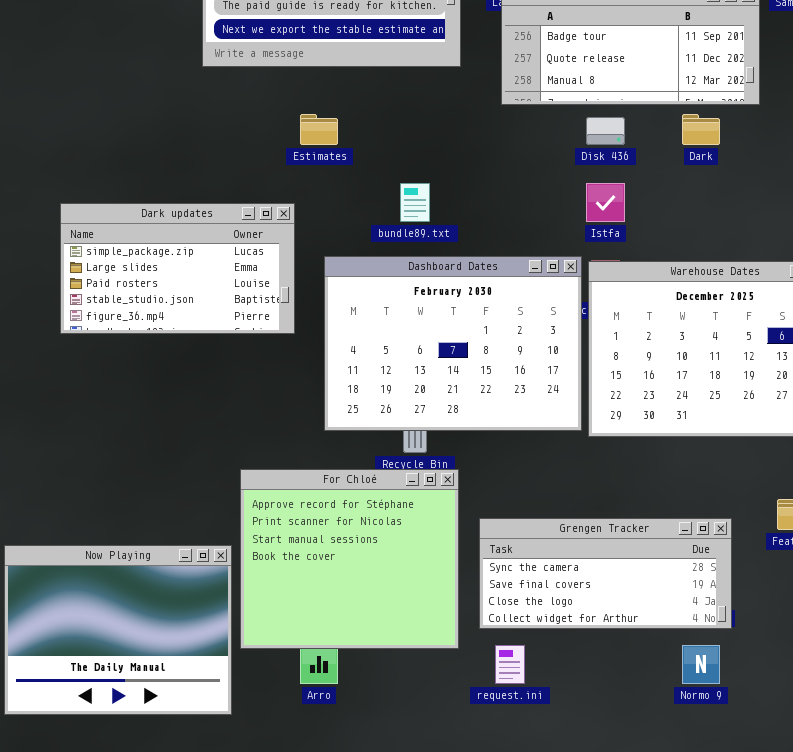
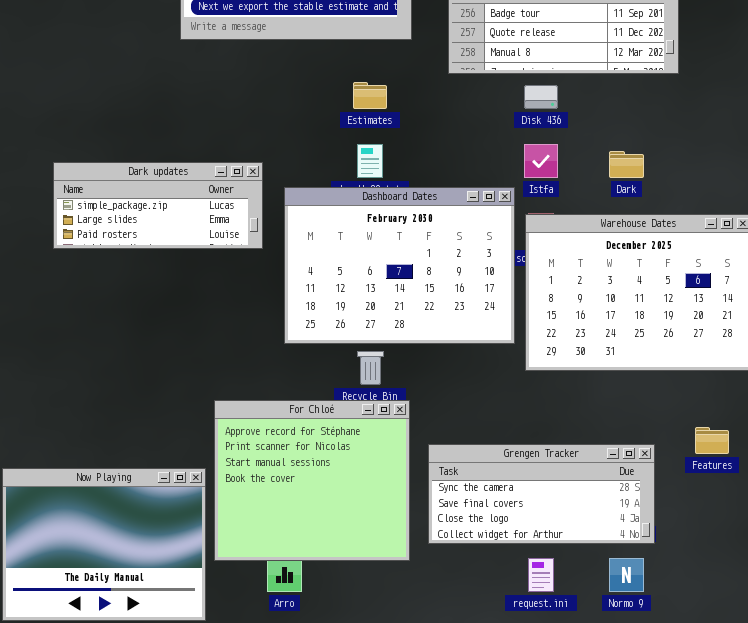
Estimates: [300,114,338,145] -> [353,82,387,109], moved
Dark: [682,114,720,145] -> [609,151,644,178], moved
Dark updates: [60,203,295,334] -> [53,162,263,249], resized
Dashboard Dates: [324,256,582,431] -> [284,187,515,344], moved
request.ini: [495,645,525,684] -> [528,558,554,592], moved

